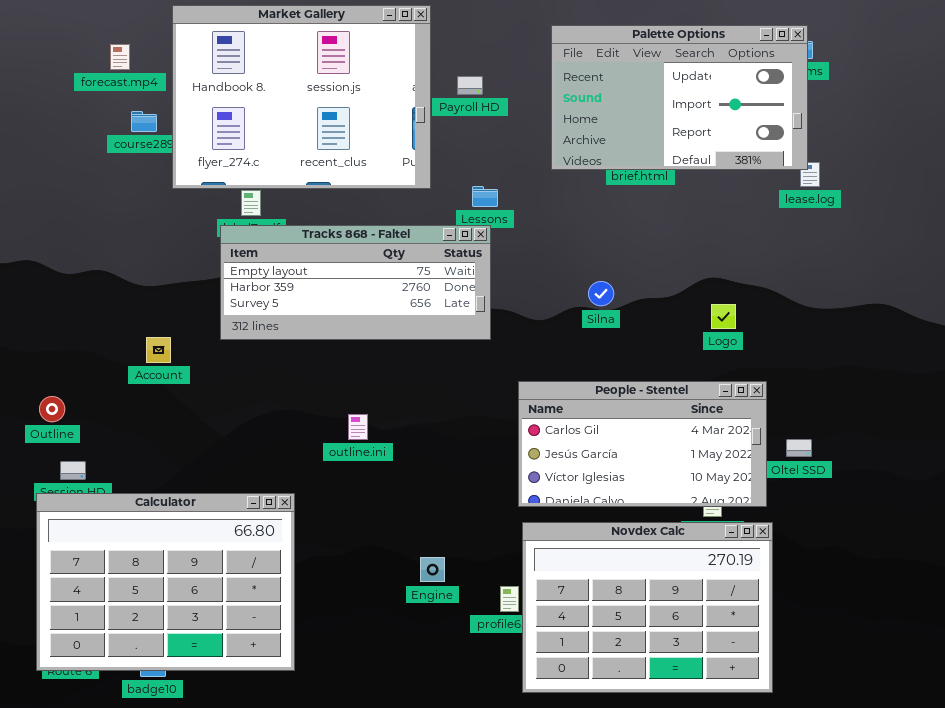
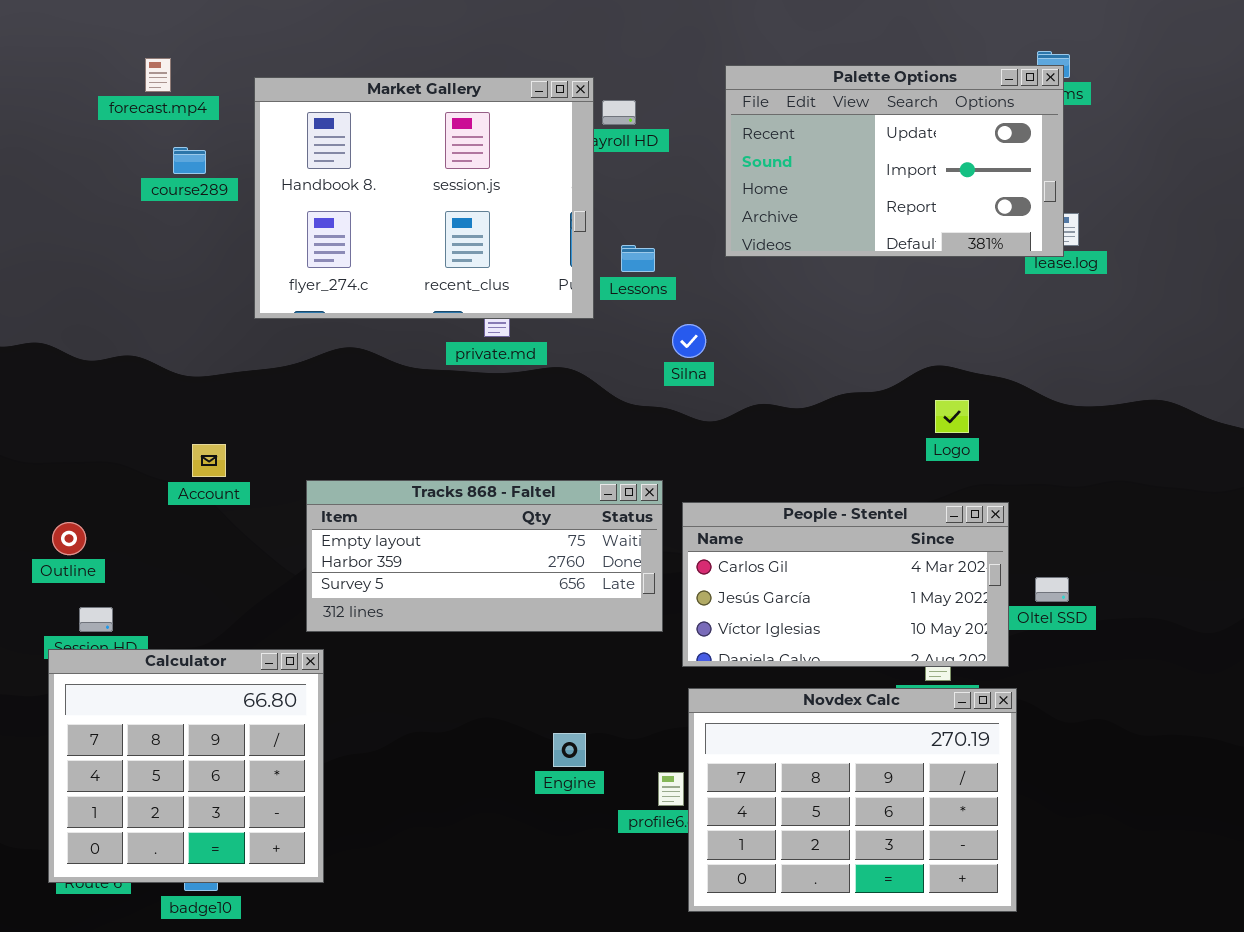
Market Gallery: [172,5,431,189] -> [254,77,594,319], moved
Palette Options: [551,25,808,170] -> [725,65,1064,257], moved
Tracks 868 - Faltel: [220,225,491,340] -> [306,480,663,632], moved
Silna: [588,281,614,306] -> [672,324,706,358], moved
Calculator: [36,493,295,671] -> [48,649,324,883], resized

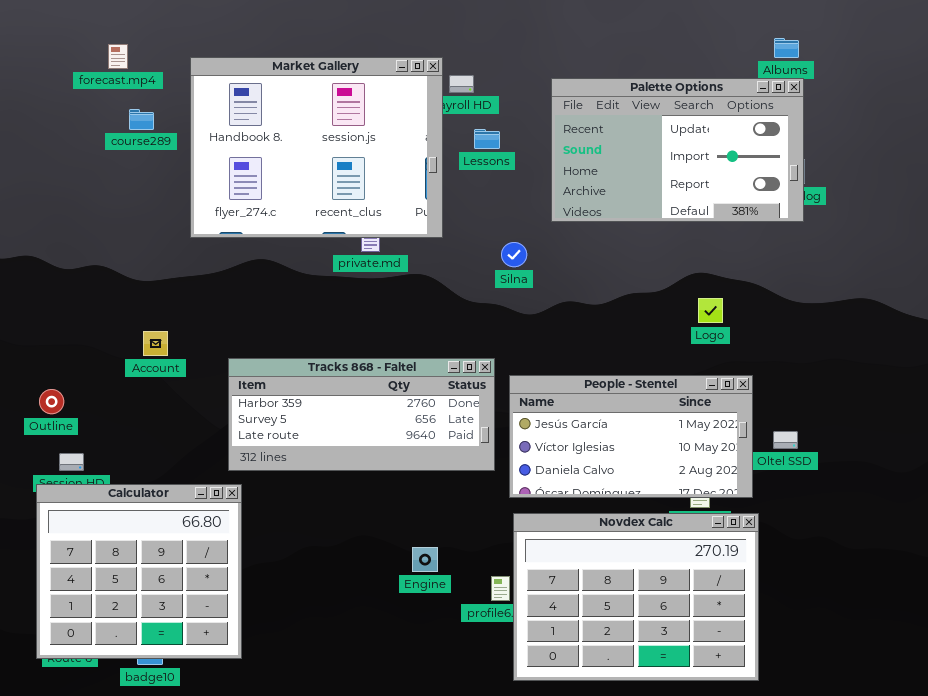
Palette Options: [725,65,1064,257] -> [551,78,804,222], moved
Lessons: [621,245,655,272] -> [474,129,500,149], moved
Tracks 868 - Faltel: [306,480,663,632] -> [228,358,495,471], scrolled down 1 row
People - Stentel: [682,502,1009,667] -> [509,375,753,498], scrolled down 1 row

